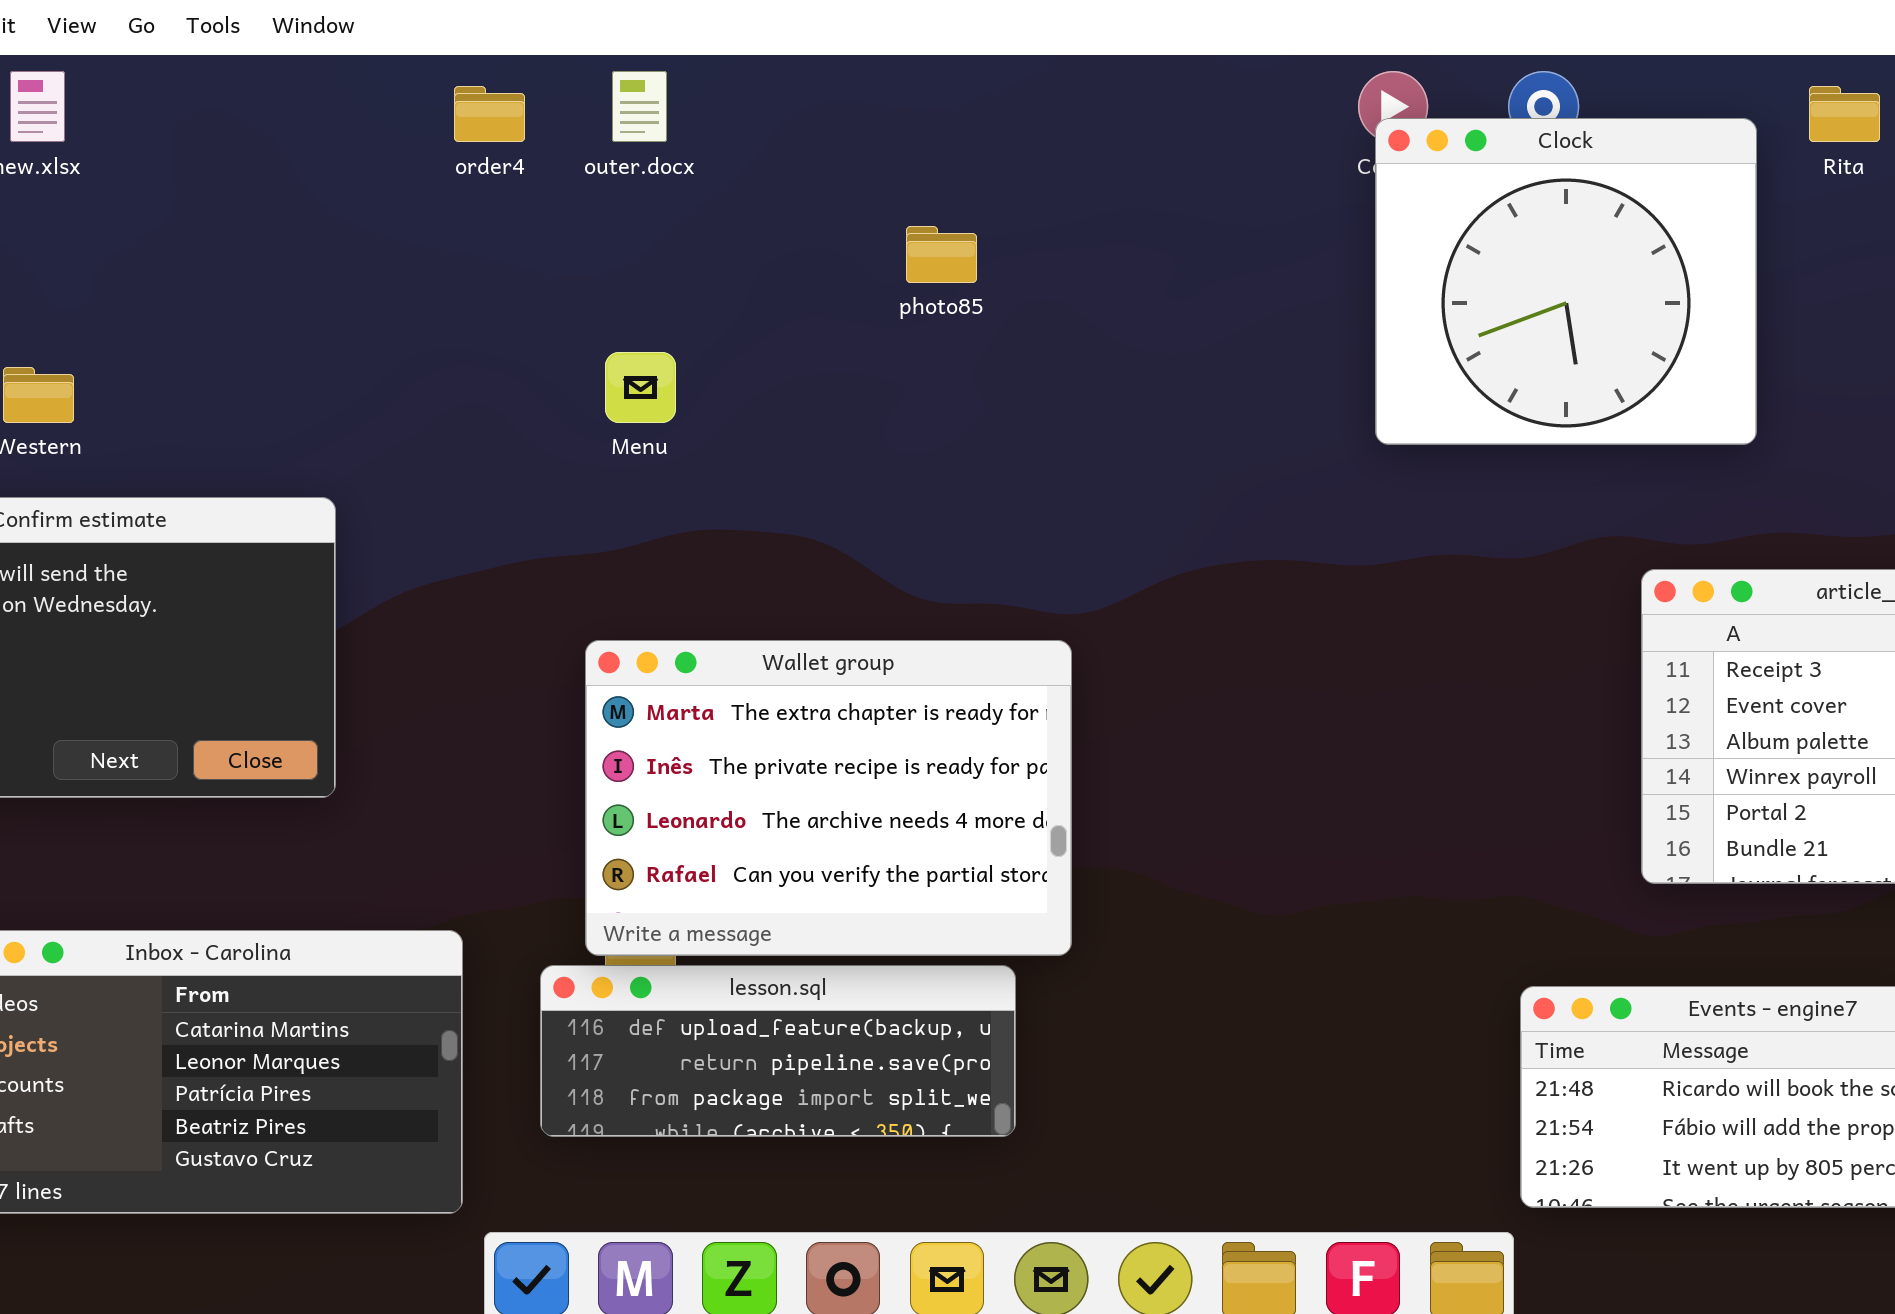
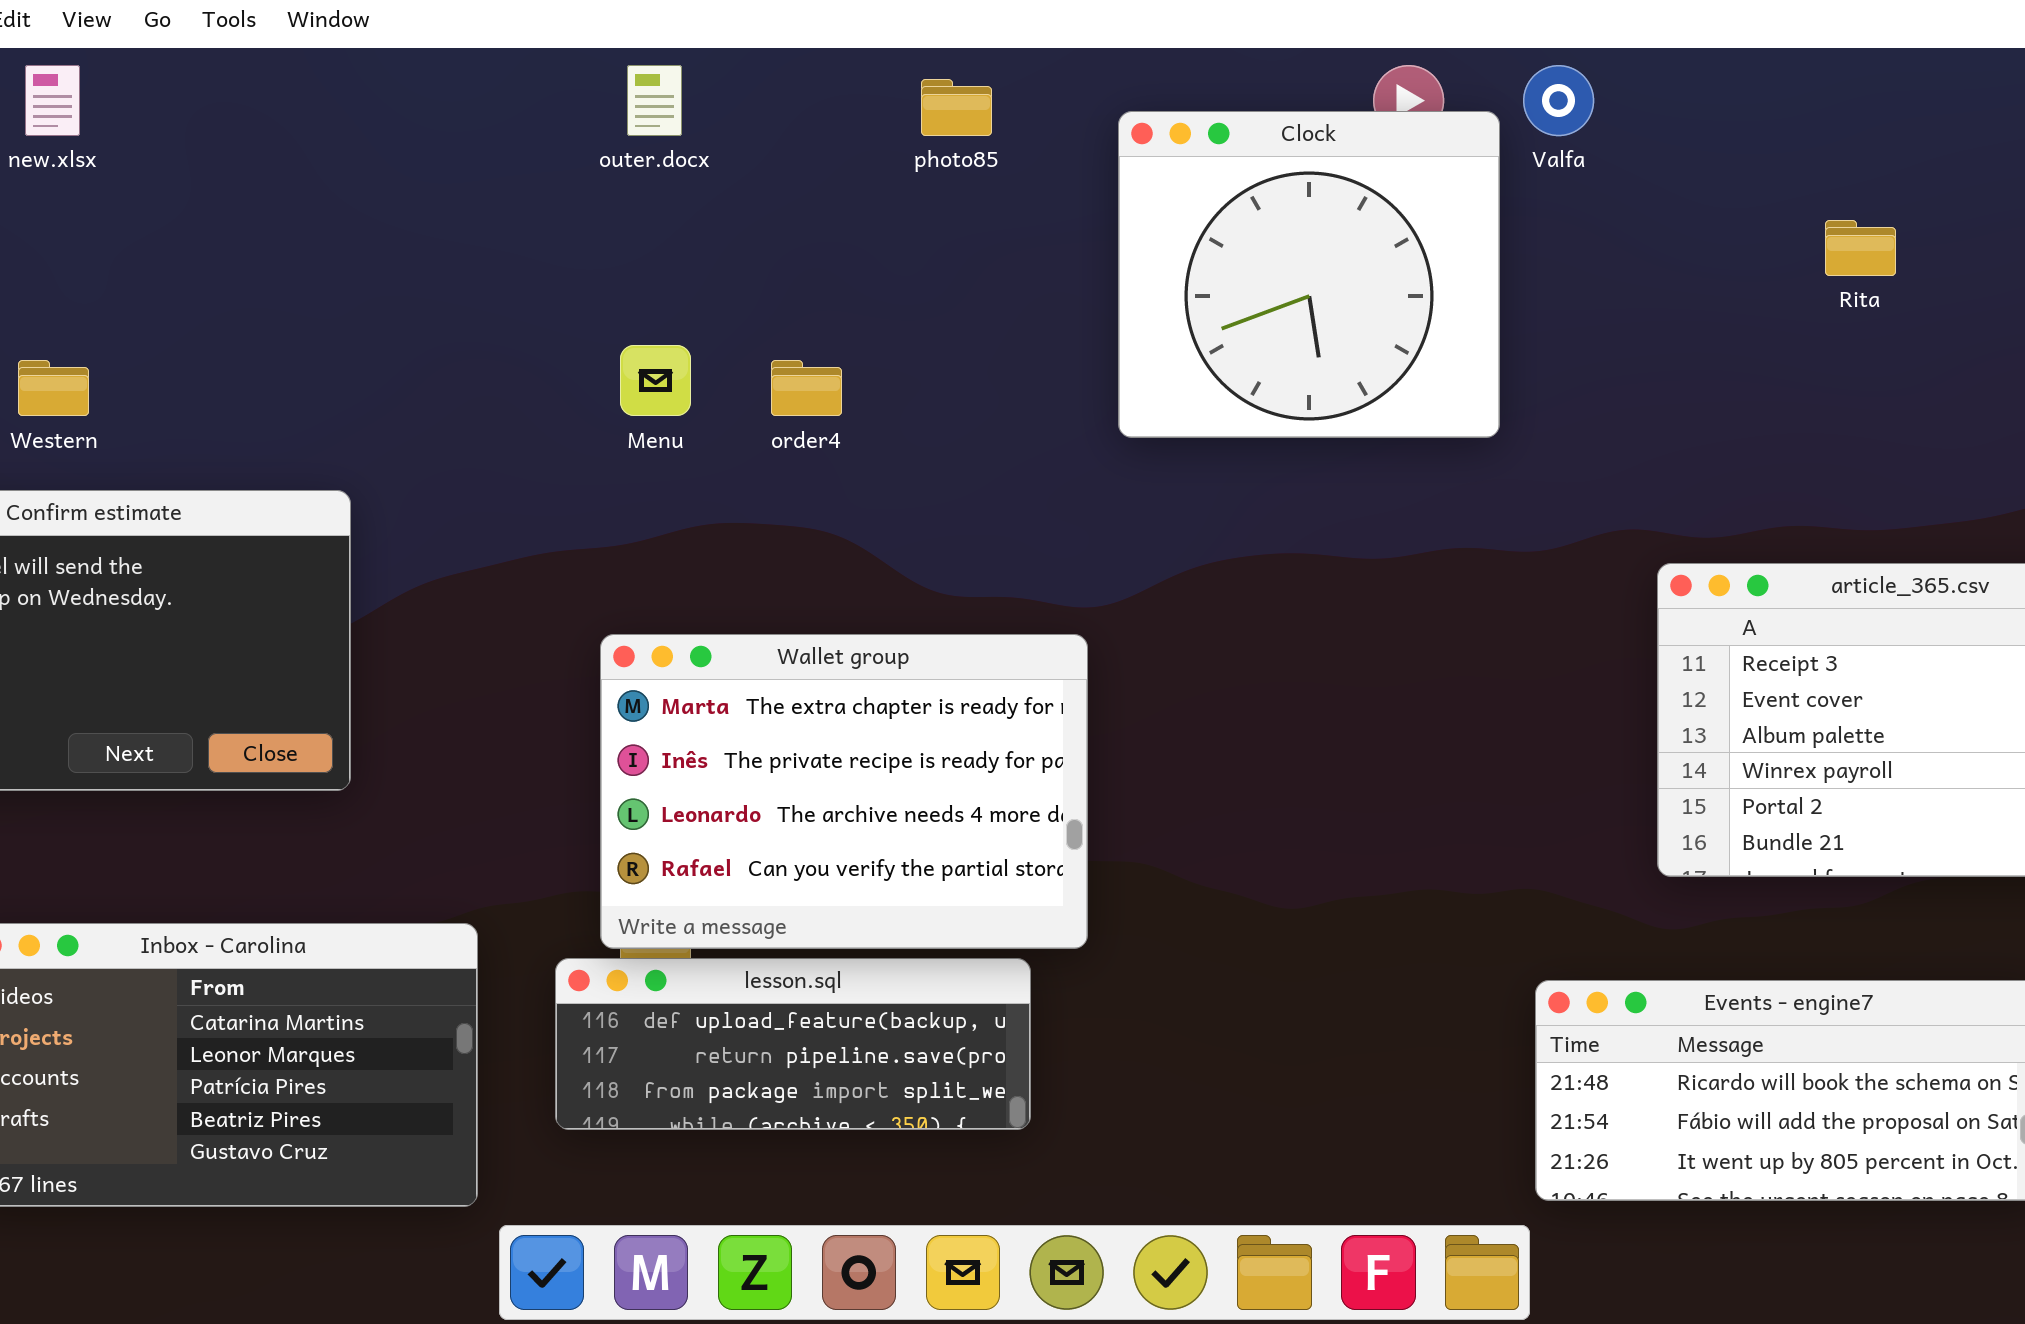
order4: [454,86,525,142] -> [771,360,842,416], moved
Rita: [1809,86,1880,142] -> [1825,220,1896,276], moved
Clock: [1375,118,1757,445] -> [1118,111,1500,438], moved
photo85: [906,226,977,283] -> [921,79,992,136], moved

